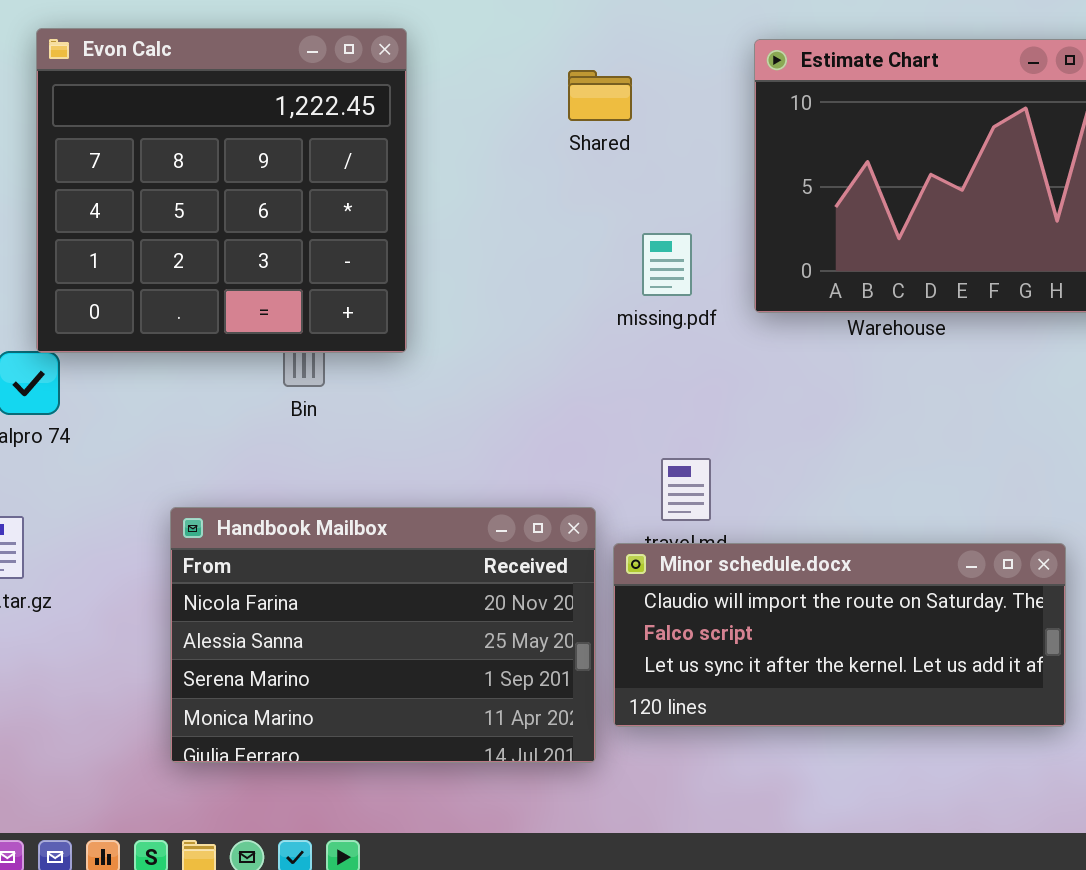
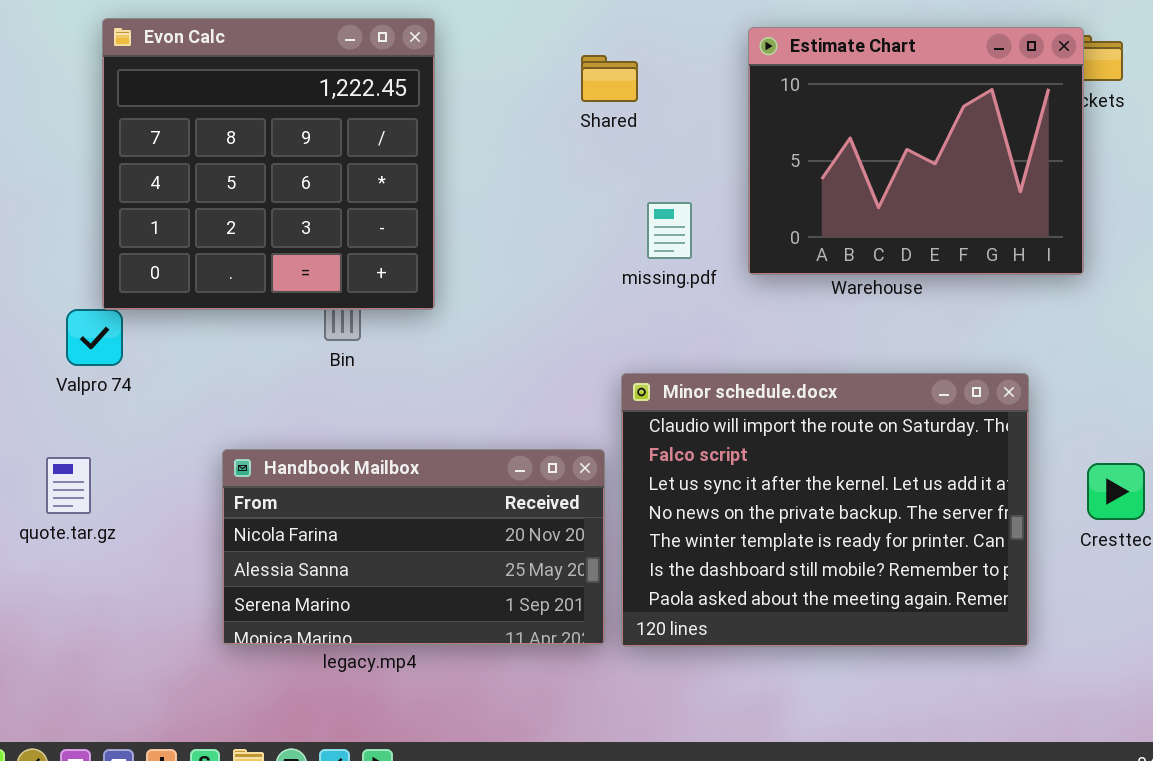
Handbook Mailbox: [170,507,596,763] -> [222,449,605,645], resized
Minor schedule.docx: [613,543,1066,727] -> [621,373,1029,647], resized

